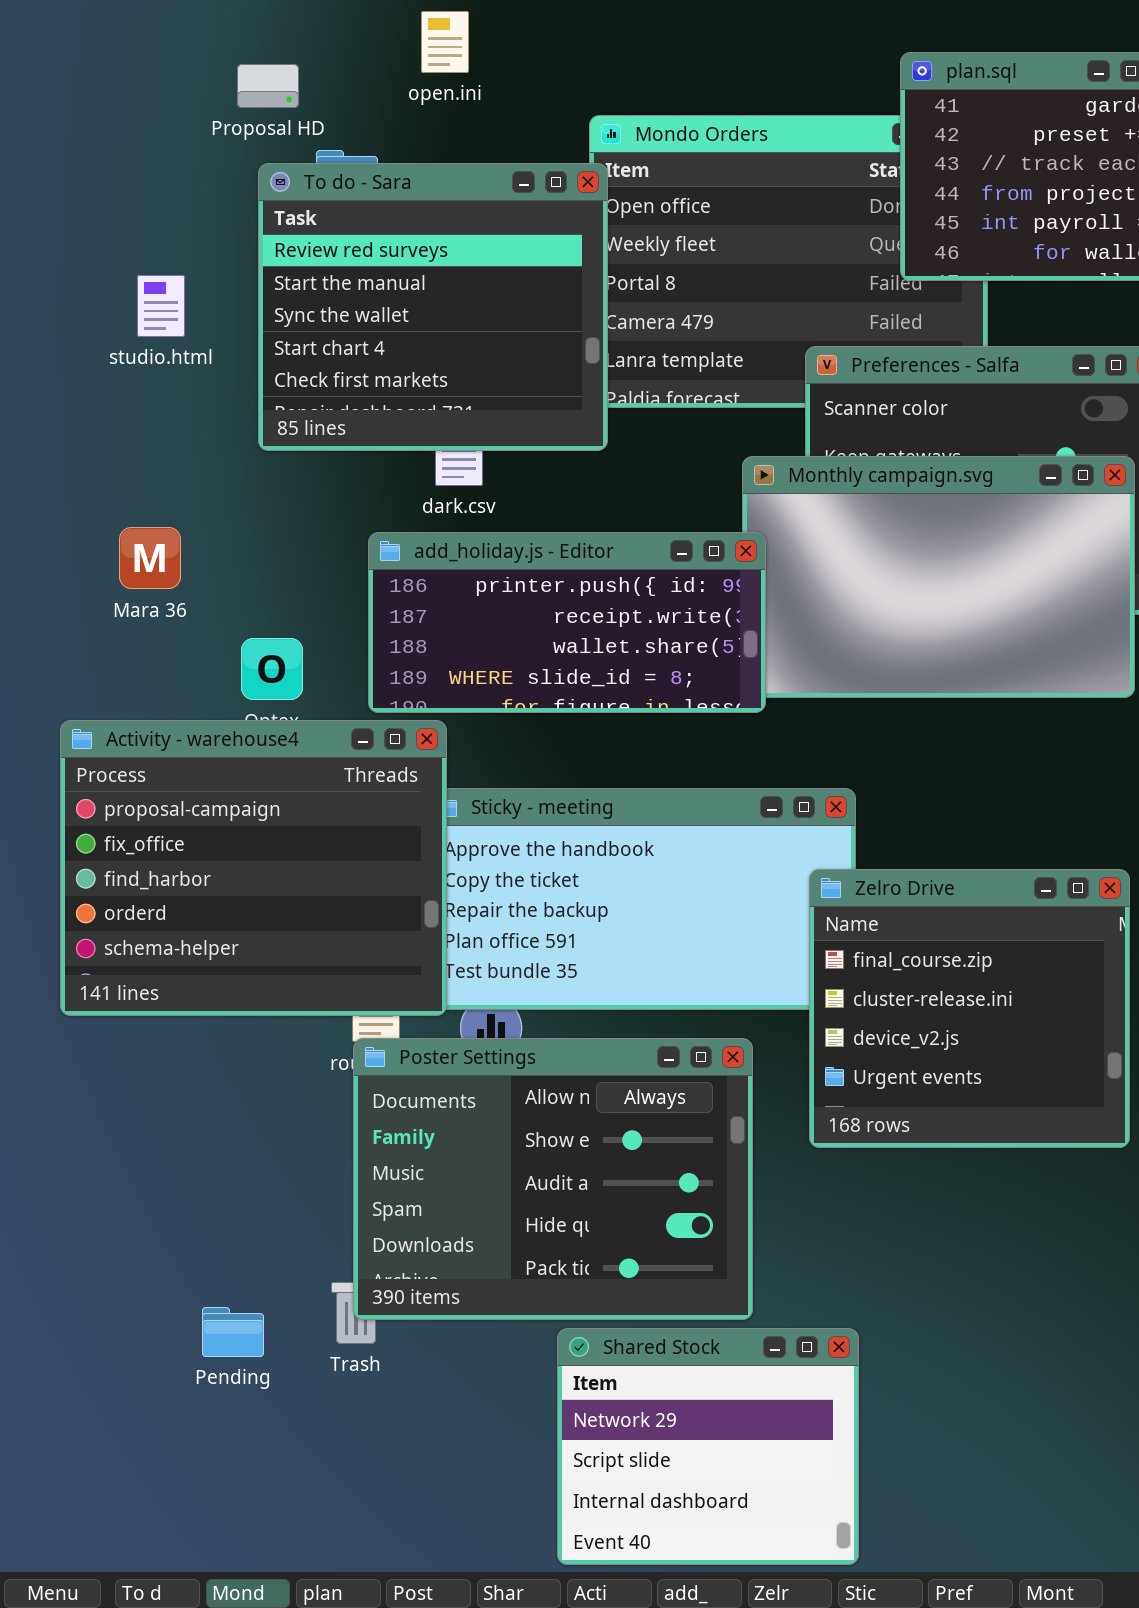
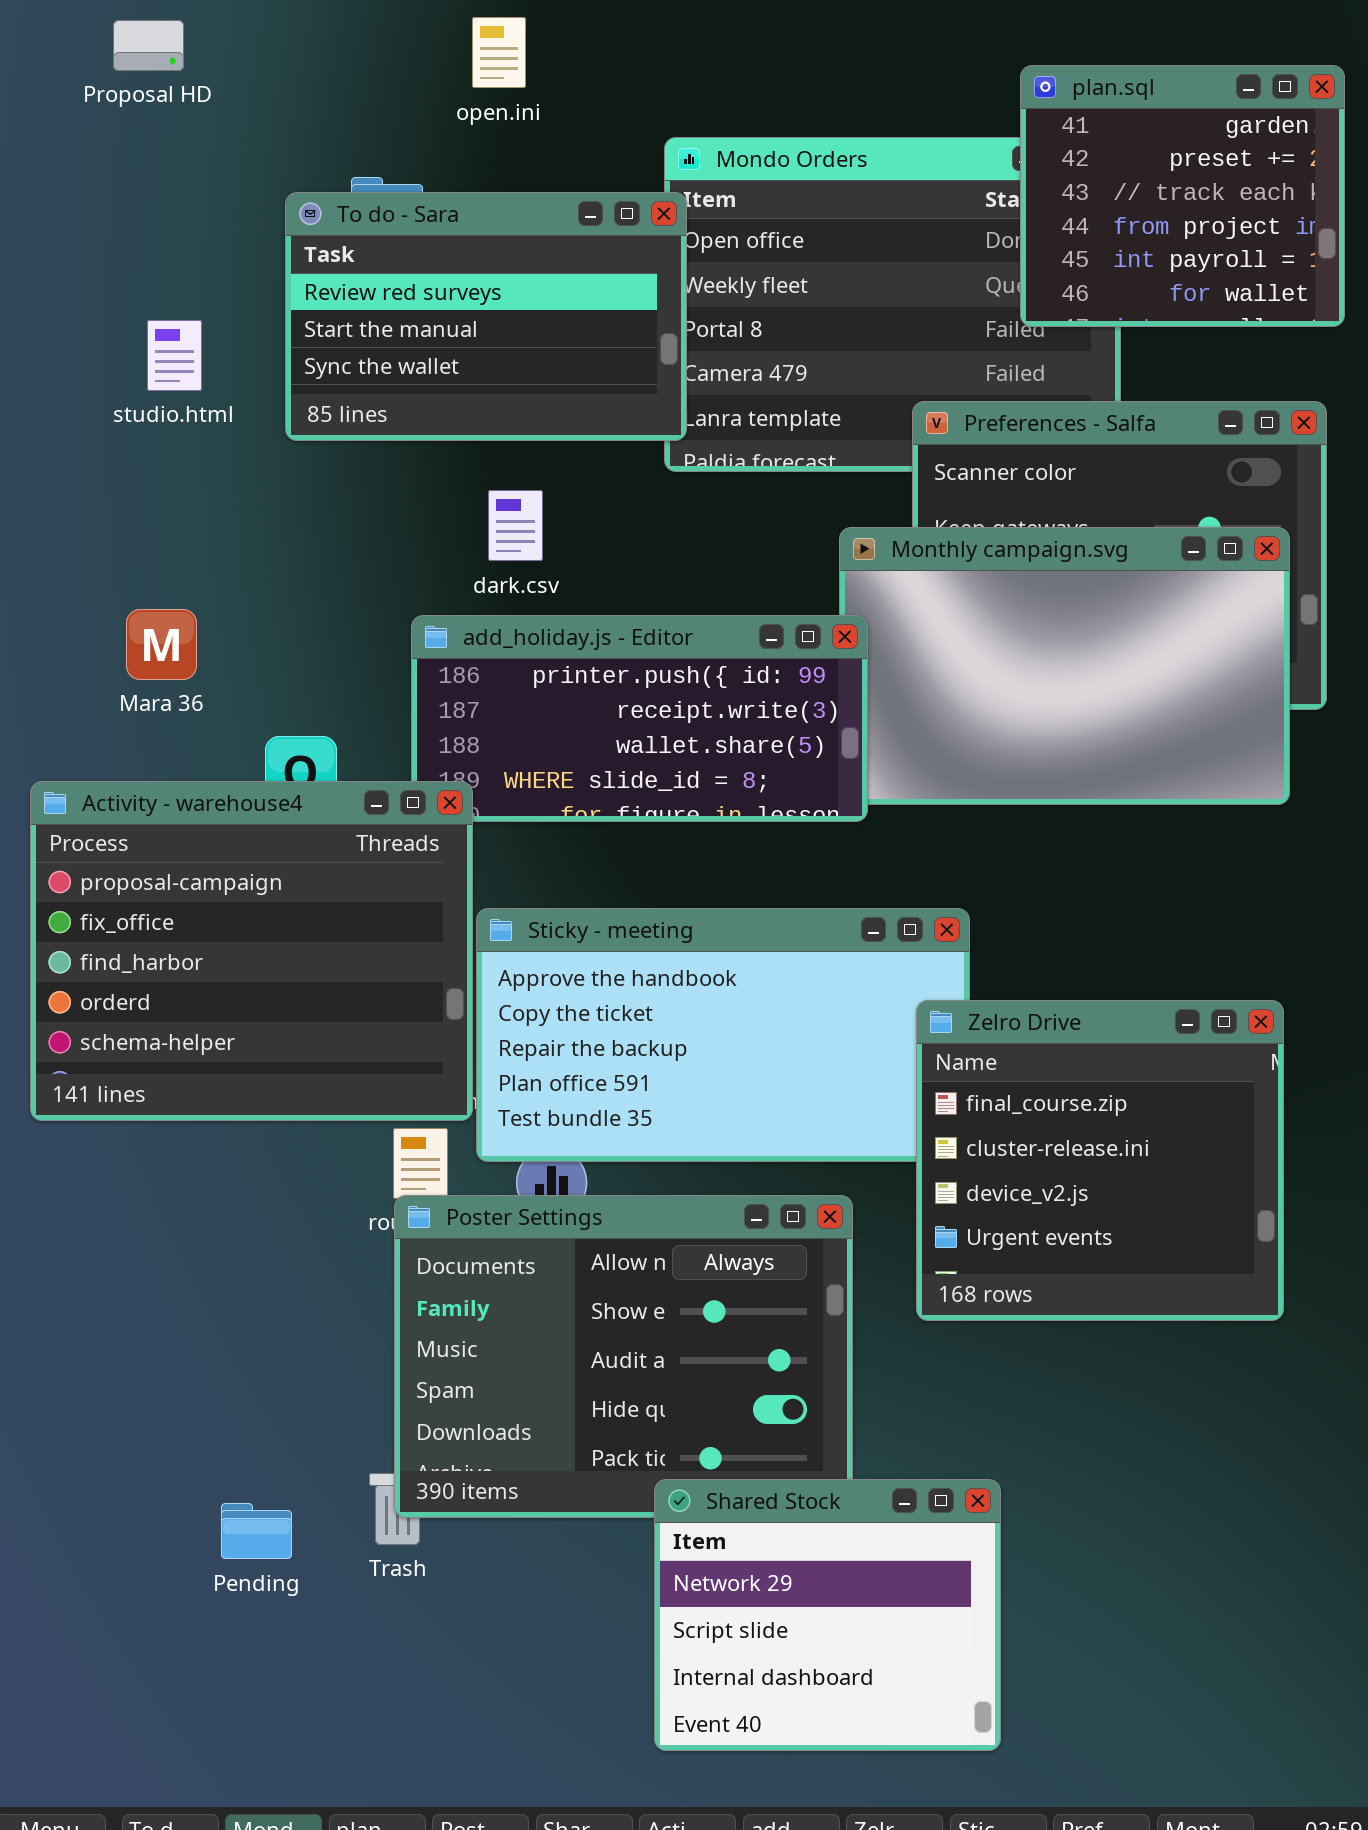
Proposal HD: [237,64,299,108] -> [113,20,184,71], moved
To do - Sara: [258,163,608,451] -> [285,192,687,441], resized
Activity - warehouse4: [60,720,447,1016] -> [30,781,473,1121], moved
Shared Stock: [557,1328,859,1565] -> [654,1479,1001,1751], moved

